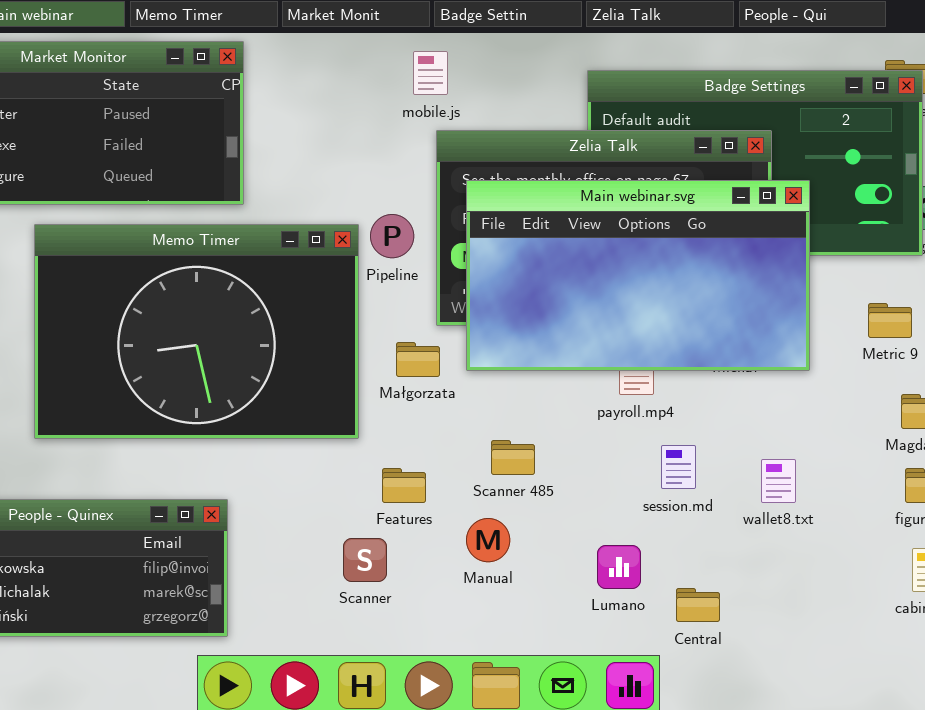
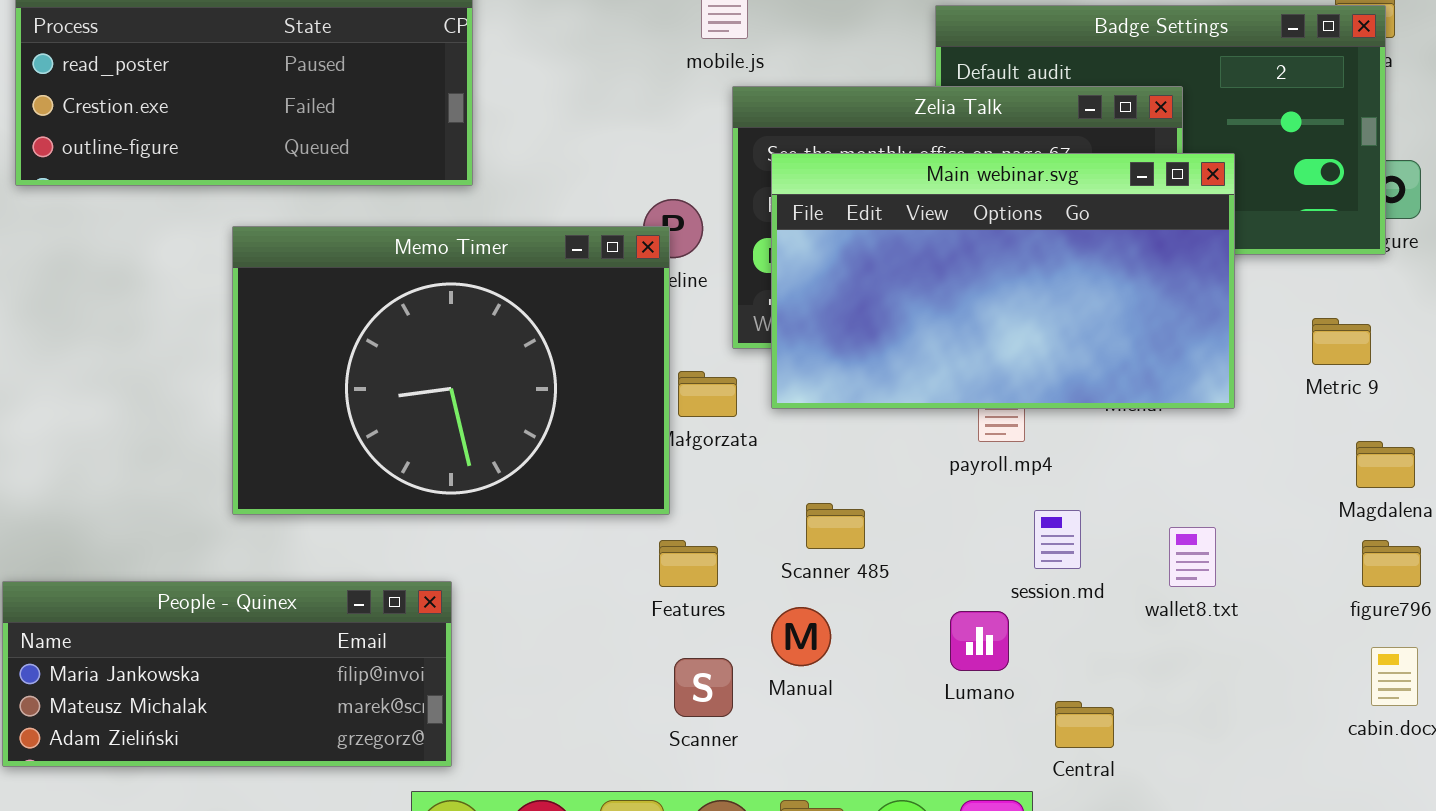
Memo Timer: [34,224,359,439] -> [232,226,670,515], moved
Scanner: [343,538,387,582] -> [674,658,733,717], moved
Lumano: [597,545,641,589] -> [950,611,1009,671], moved

